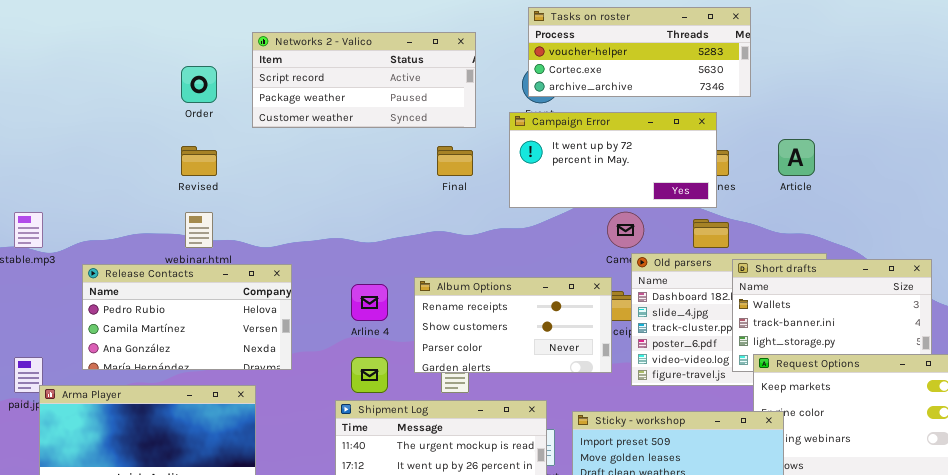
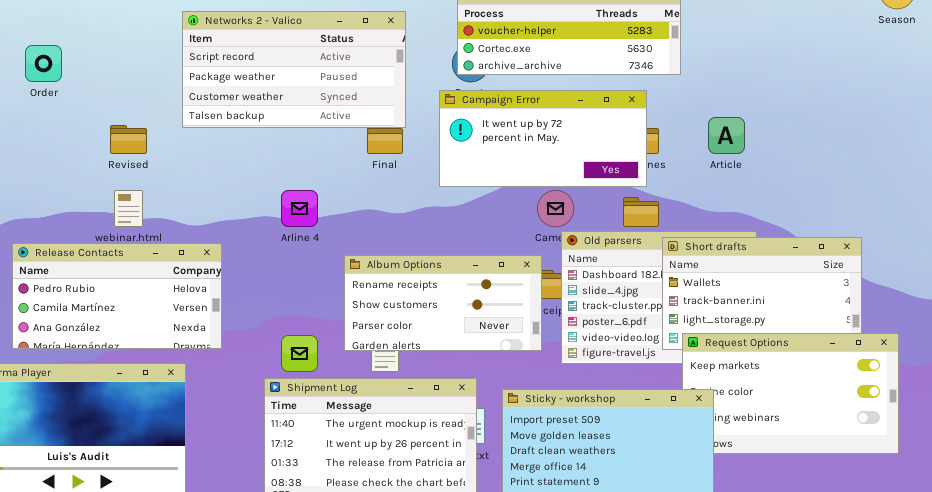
Networks 2 - Valico: [252,32,476,128] -> [182,11,406,128], resized
Order: [181,66,217,103] -> [25,45,62,82], moved
Arline 4: [351,284,388,321] -> [281,190,318,227], moved

